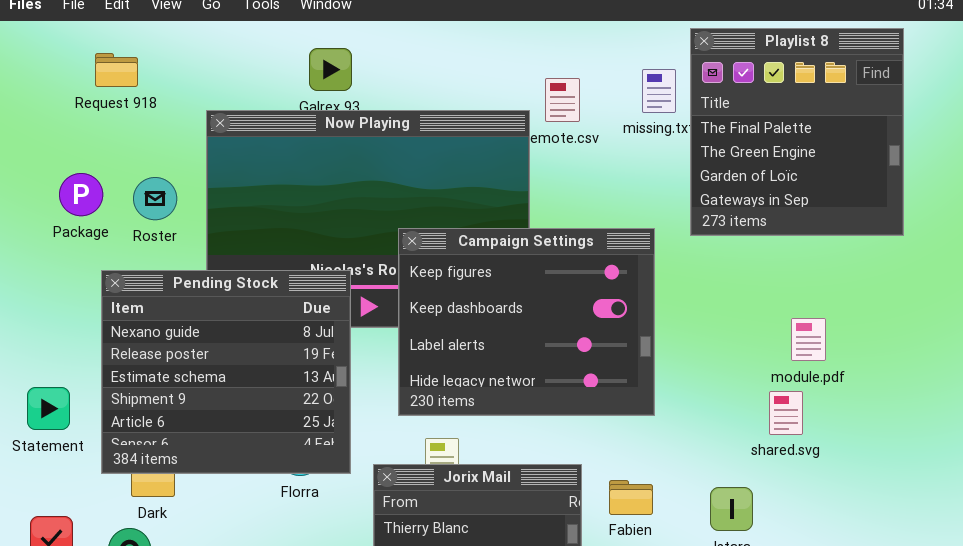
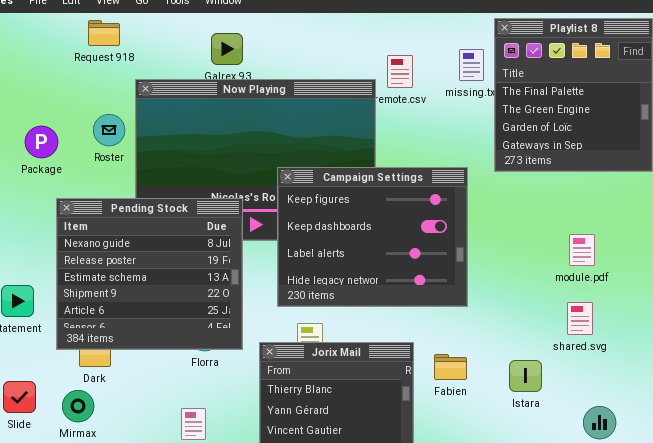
Request 918: [95,53,138,87] -> [88,20,120,46], moved
Roster: [133,177,177,220] -> [93,114,125,146], moved
shared.svg: [769,391,803,435] -> [567,302,593,335], moved

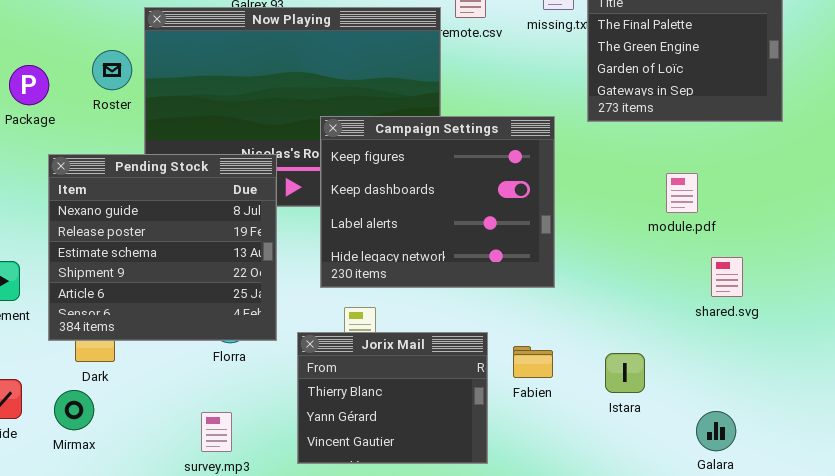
module.pdf: [569,234,595,266] -> [666,173,698,213], moved
shared.svg: [567,302,593,335] -> [711,257,743,297], moved

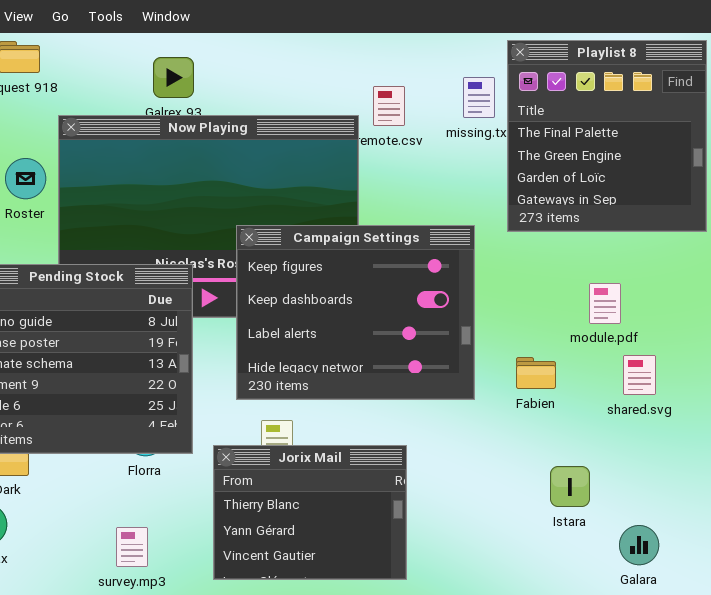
shared.svg: [711,257,743,297] -> [623,355,656,395], moved
Fabien: [513,346,553,378] -> [516,357,556,389], moved
Istara: [605,353,645,393] -> [550,466,590,507], moved

